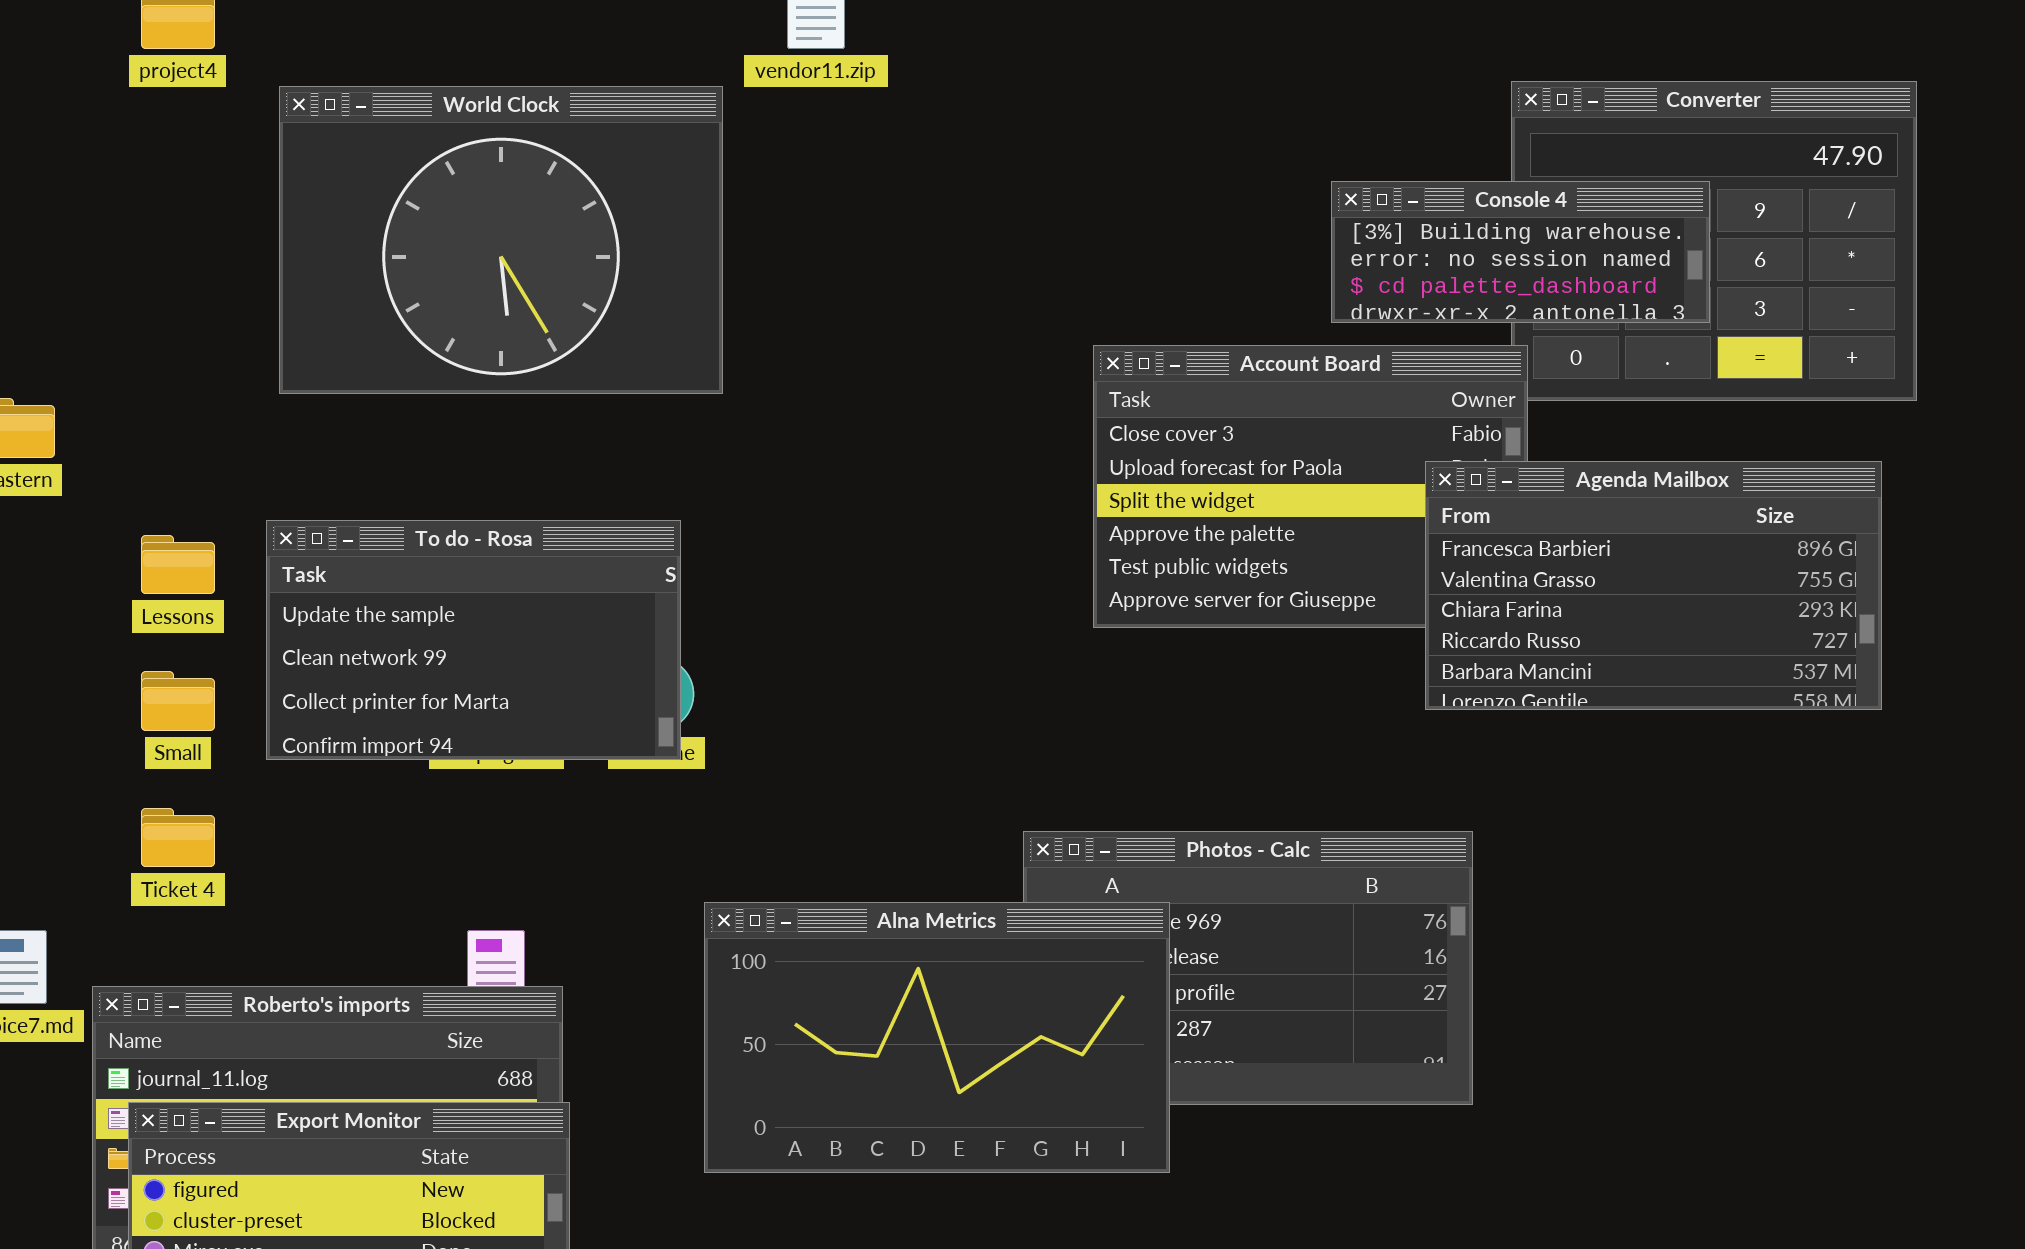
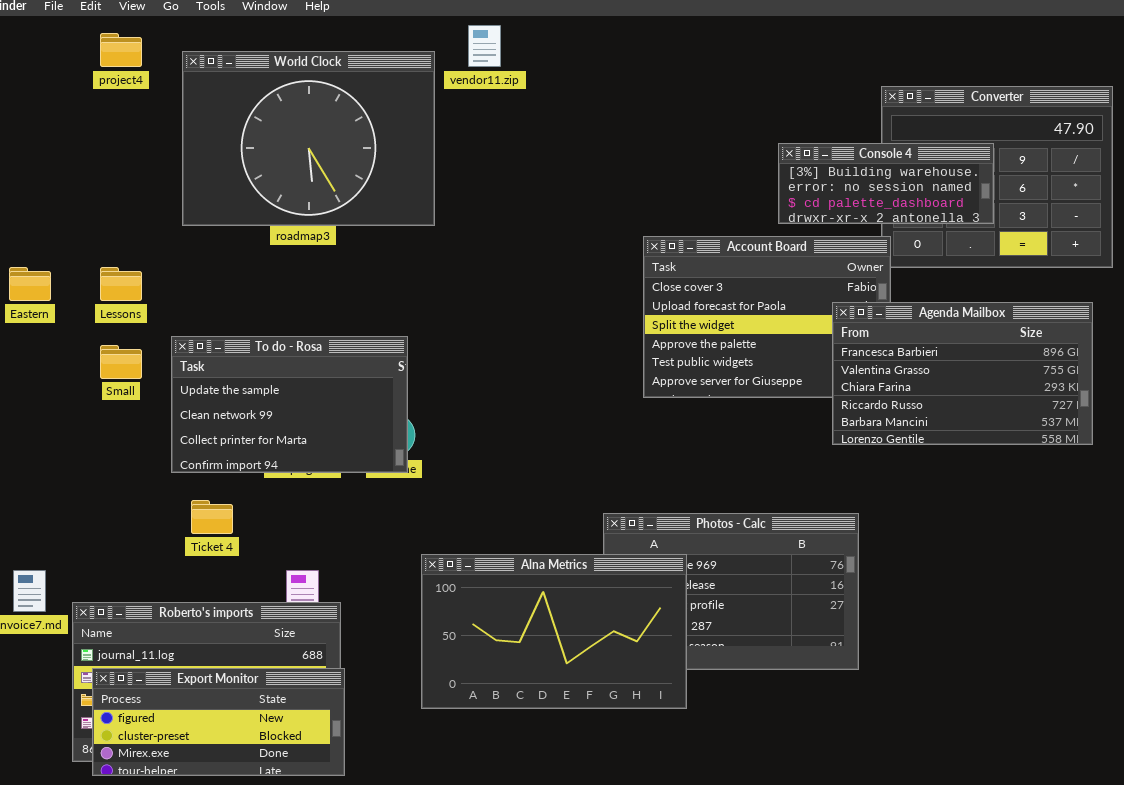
World Clock: [279,86,723,394] -> [182,51,435,226], moved
Lessons: [141,535,215,594] -> [100,267,142,301], moved
Small: [141,671,215,731] -> [100,345,142,379], moved
Ticket 4: [141,808,215,867] -> [191,500,233,534], moved

